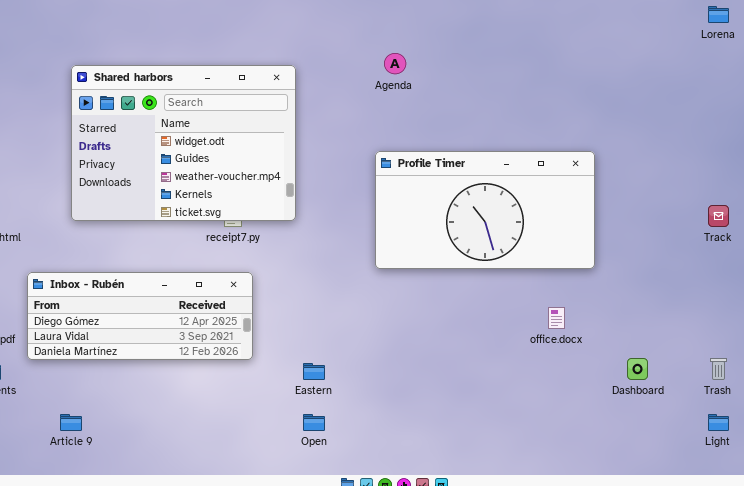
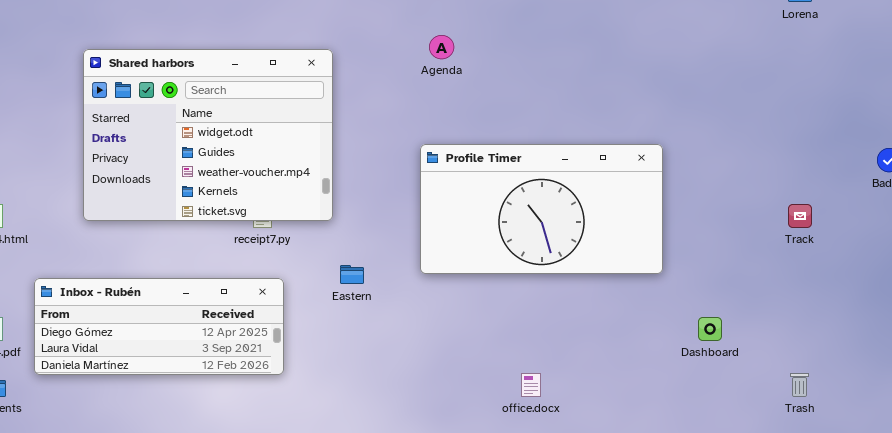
office.docx: [548,307,565,329] -> [521,373,541,397], moved
Dashboard: [627,358,648,380] -> [698,317,722,341], moved
Eastern: [303,363,325,380] -> [340,265,364,284], moved

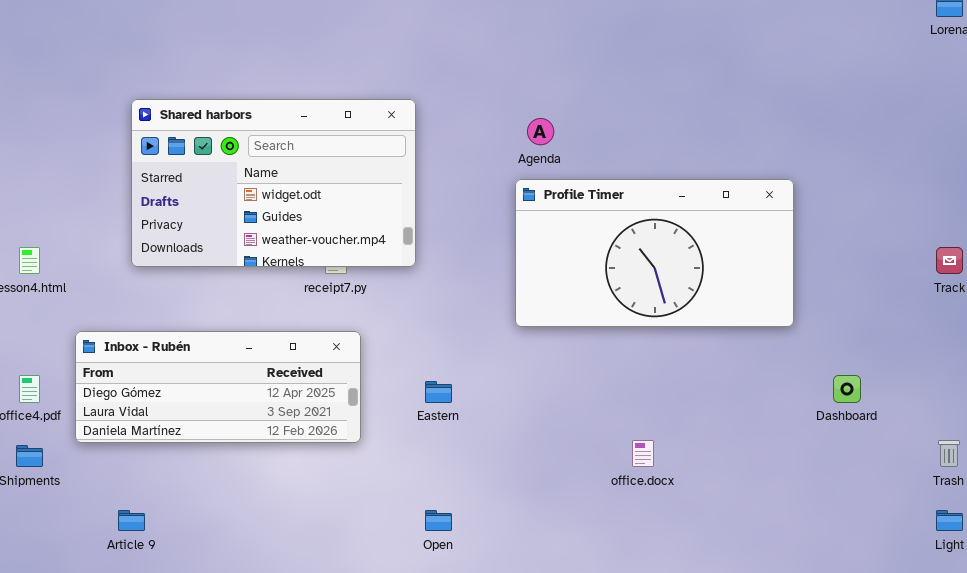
Agenda: [429,35,454,59] -> [527,118,554,145], moved
Shared harbors: [83,49,333,221] -> [131,99,416,267], resized
Eastern: [340,265,364,284] -> [425,381,452,403], moved

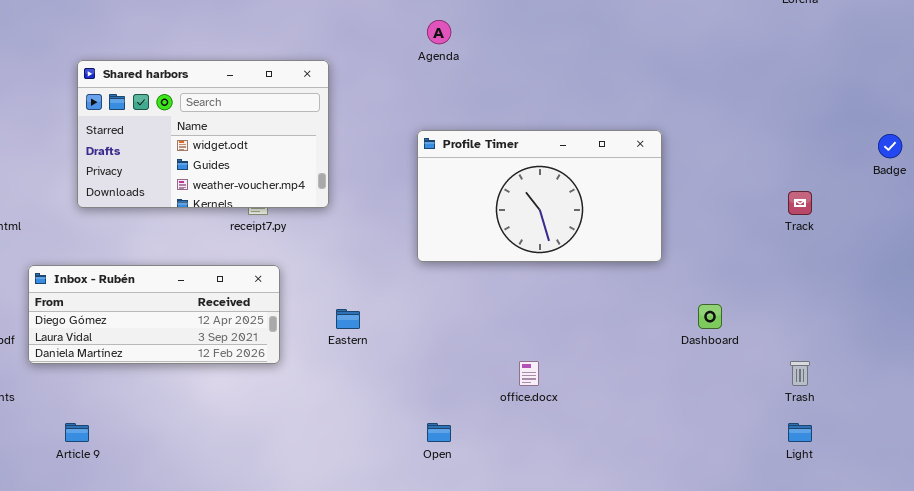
Agenda: [527,118,554,145] -> [427,20,451,44], moved
Open: [425,510,452,531] -> [427,423,451,442], moved

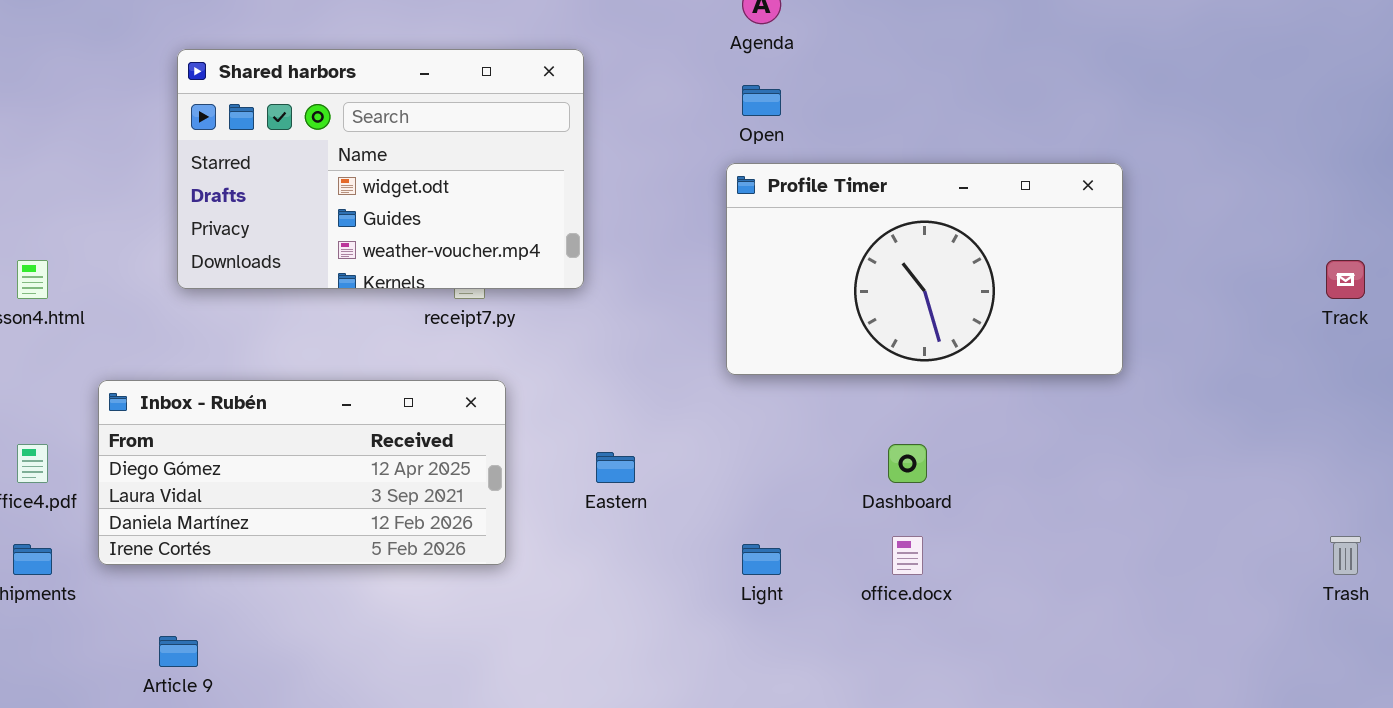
Inbox - Rubén: [28,265,280,364] -> [98,380,506,565], resized
Dashboard: [698,304,722,329] -> [888,444,927,483], moved
Open: [427,423,451,442] -> [742,85,781,116], moved
Light: [788,423,812,442] -> [742,544,781,575], moved

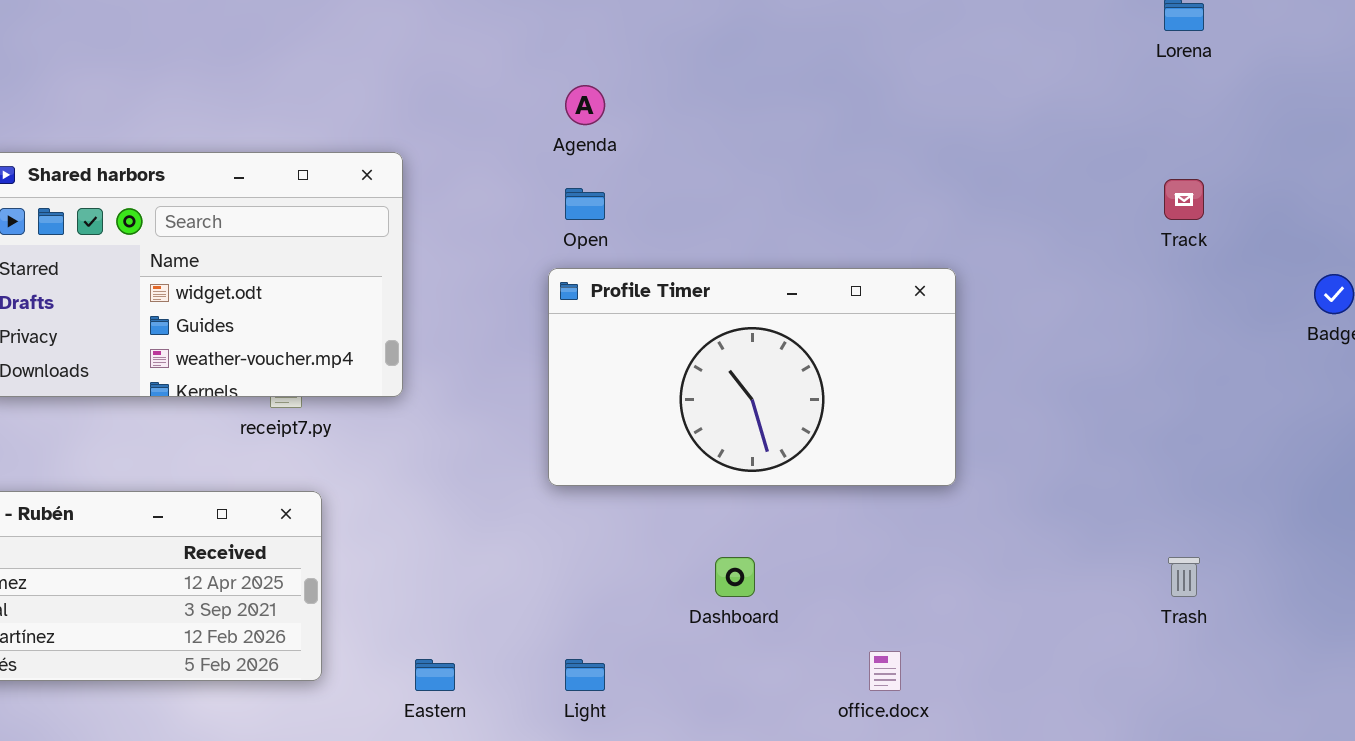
Track: [1326,260,1365,299] -> [1164,179,1204,220], moved
Eastern: [596,452,635,483] -> [415,659,455,691], moved
office.docx: [892,536,923,575] -> [869,651,901,691], moved
Trash: [1330,536,1361,575] -> [1168,557,1200,597], moved

